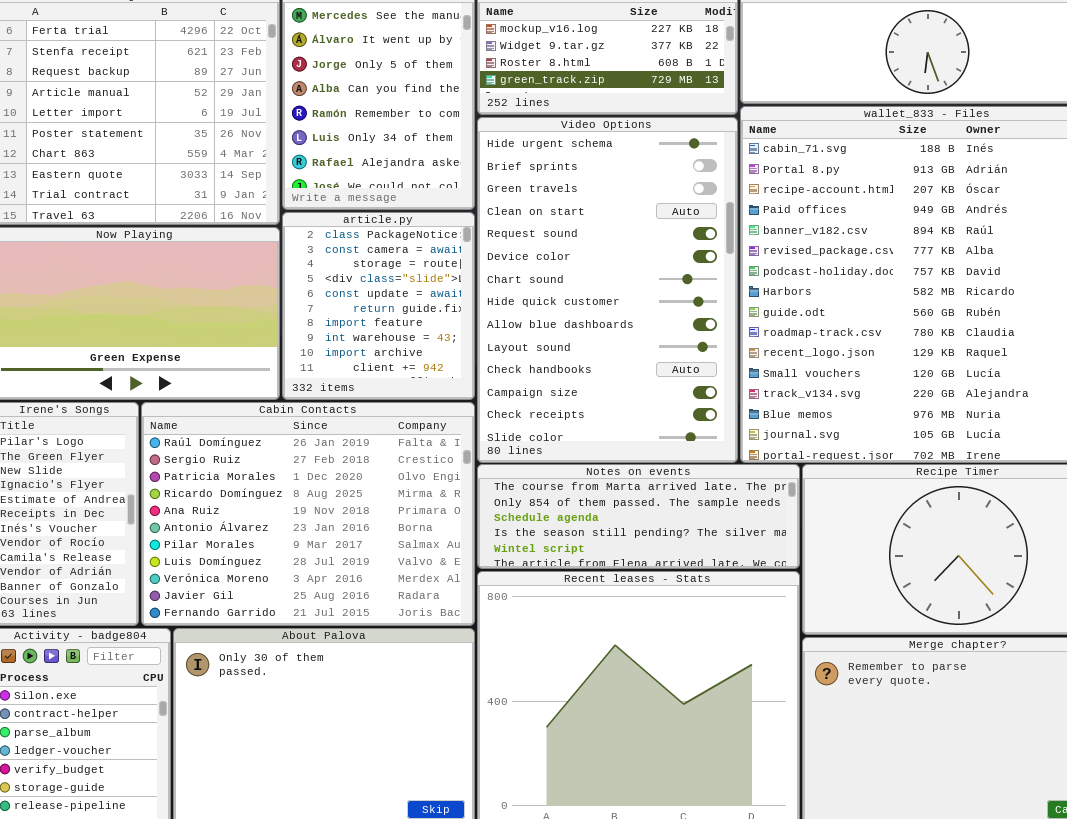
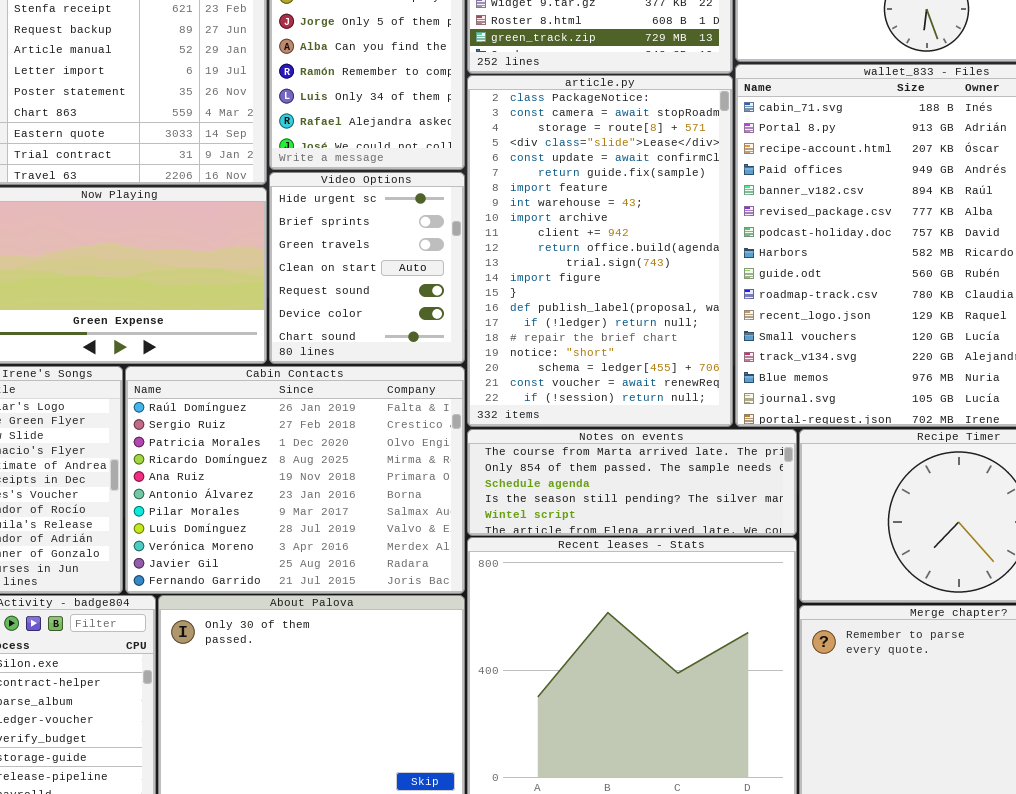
Video Options: [477,117,738,463] -> [269,172,465,364], moved, resized
article.py: [282,212,475,400] -> [467,75,733,427], moved, resized

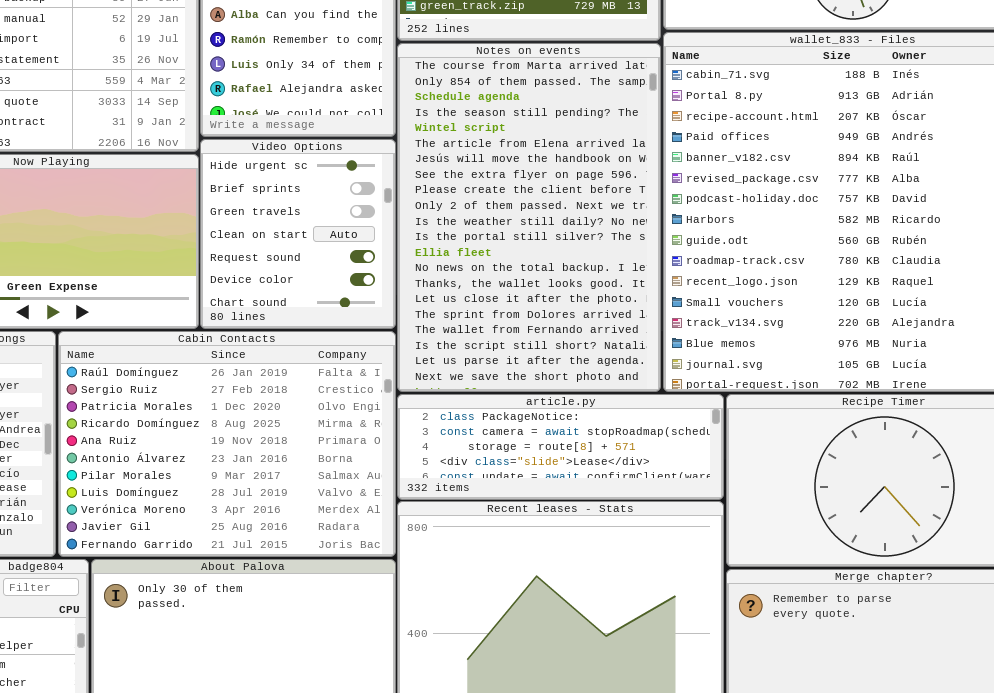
article.py: [467,75,733,427] -> [397,394,724,500], moved, resized
Notes on events: [467,429,797,536] -> [397,43,661,392], moved, resized

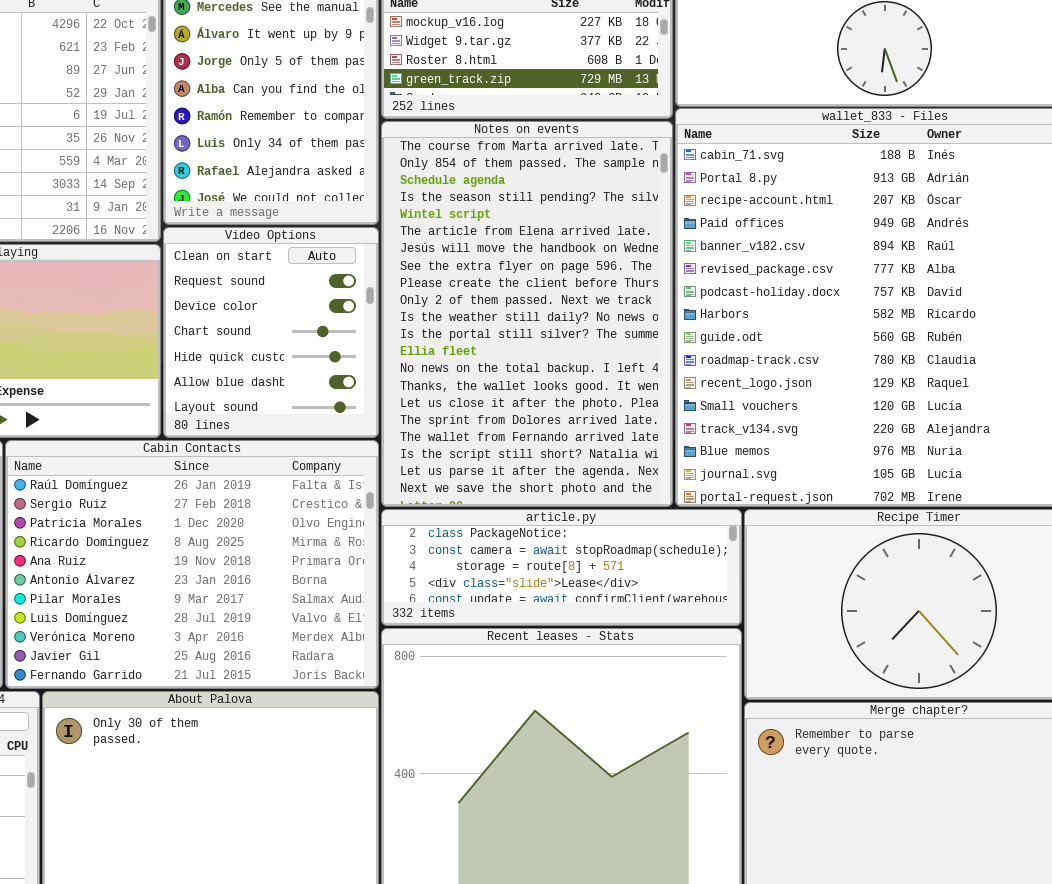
Video Options: [200,139,396,329] -> [163,227,379,438], scrolled down 3 rows

